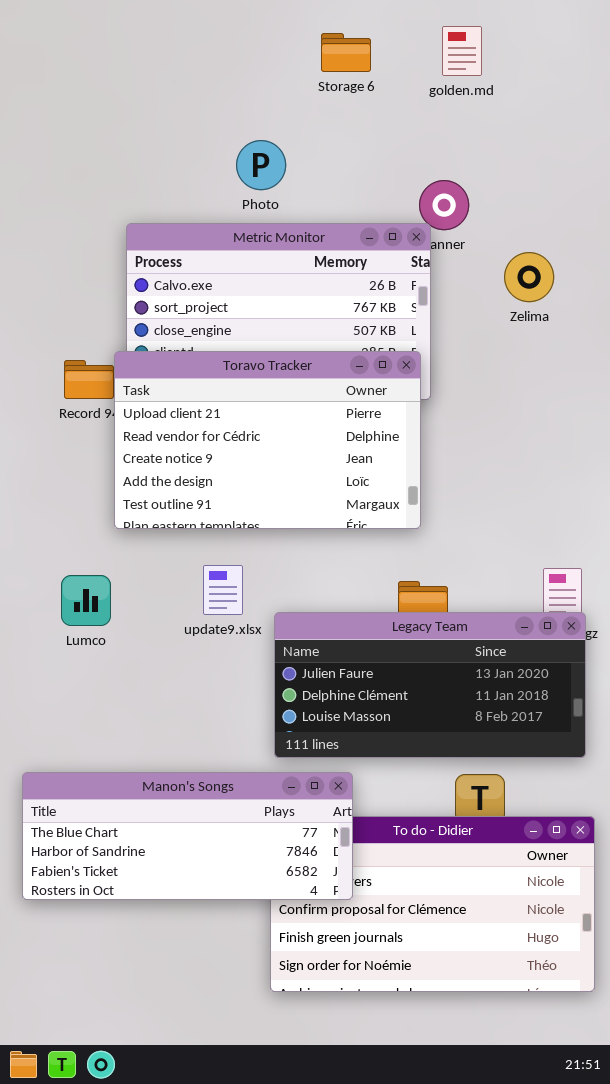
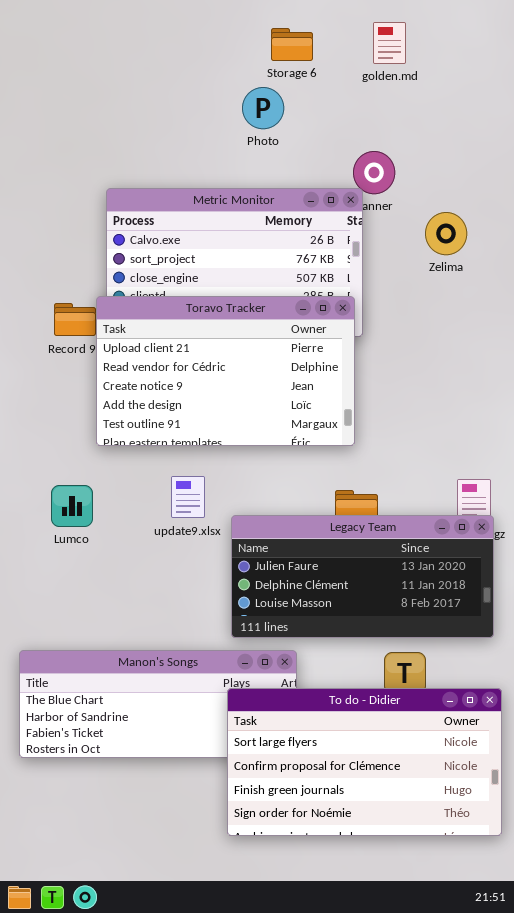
Photo: [236,140,286,190] -> [242,87,284,129], moved
To do - Didier: [270,816,595,992] -> [227,688,502,836], raised

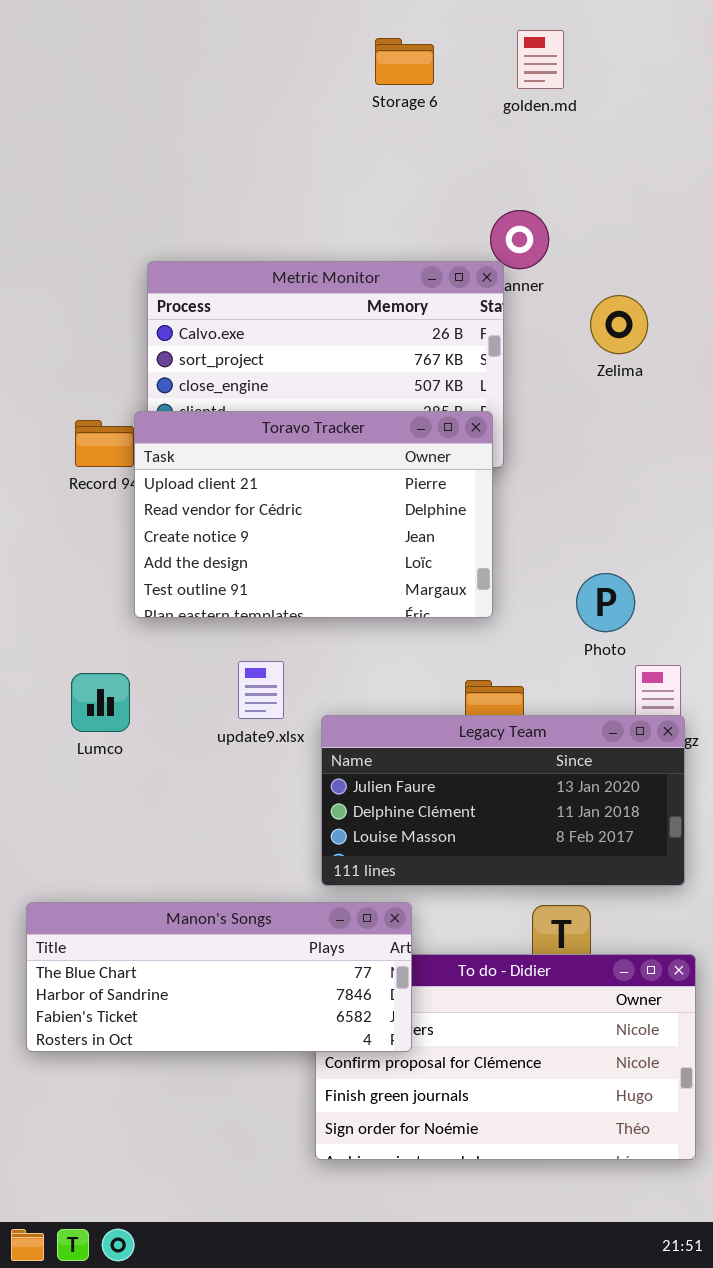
Photo: [242,87,284,129] -> [576,573,635,632], moved
Manon's Songs: [19,650,297,758] -> [26,902,412,1052], raised

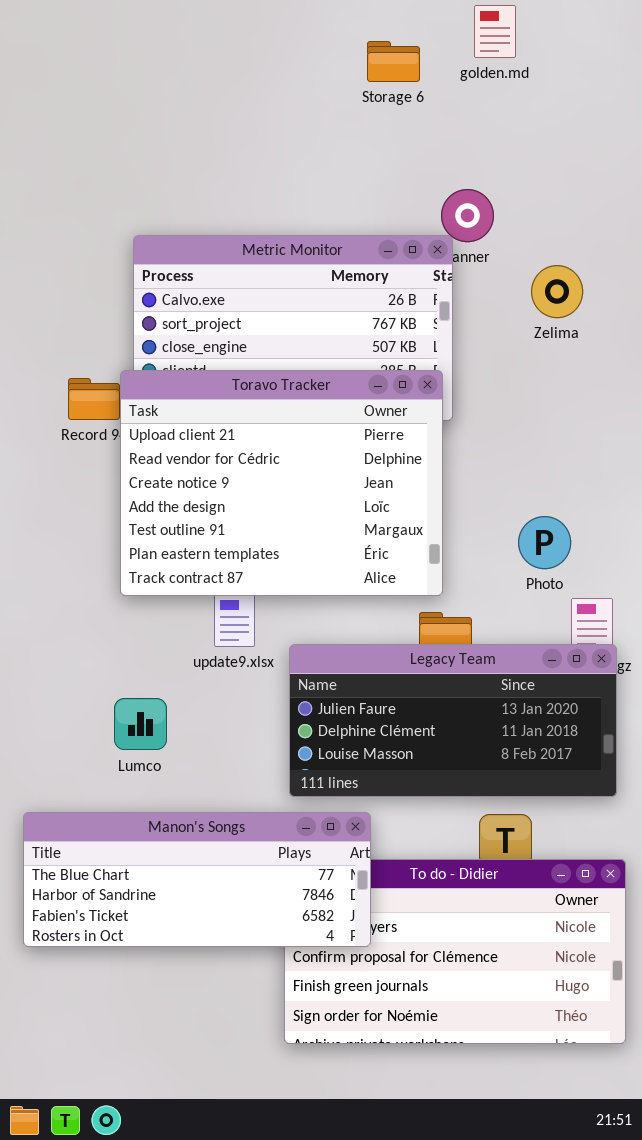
golden.md: [517,30,564,89] -> [474,5,516,58], moved
Storage 6: [375,38,434,85] -> [367,41,420,82], moved
Toravo Tracker: [134,411,493,618] -> [120,370,443,596], resized
Lumco: [71,673,130,732] -> [114,698,167,750], moved

